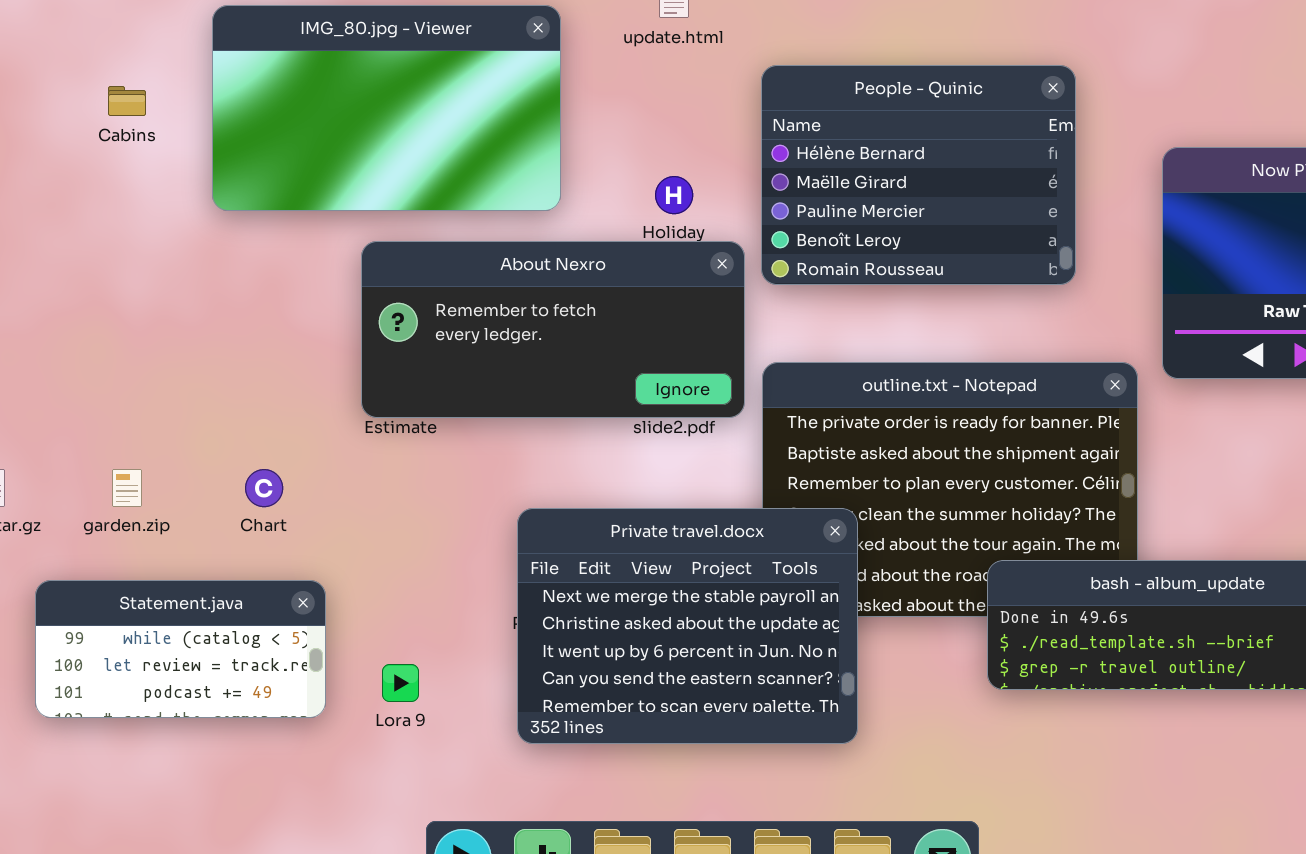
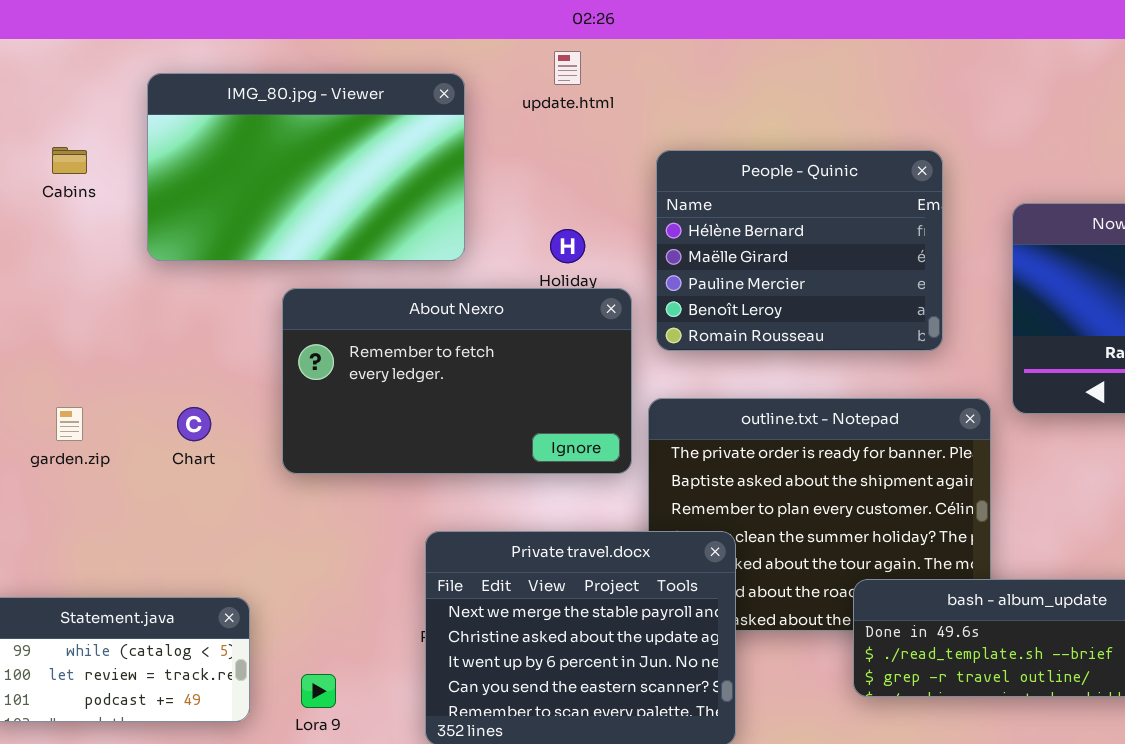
People - Quinic: [761,65,1076,285] -> [656,150,943,351], moved
About Nexro: [361,241,745,418] -> [282,288,632,474], resized
garden.zip: [112,469,142,507] -> [56,407,83,441], moved
Chart: [245,469,283,507] -> [177,407,211,441], moved

